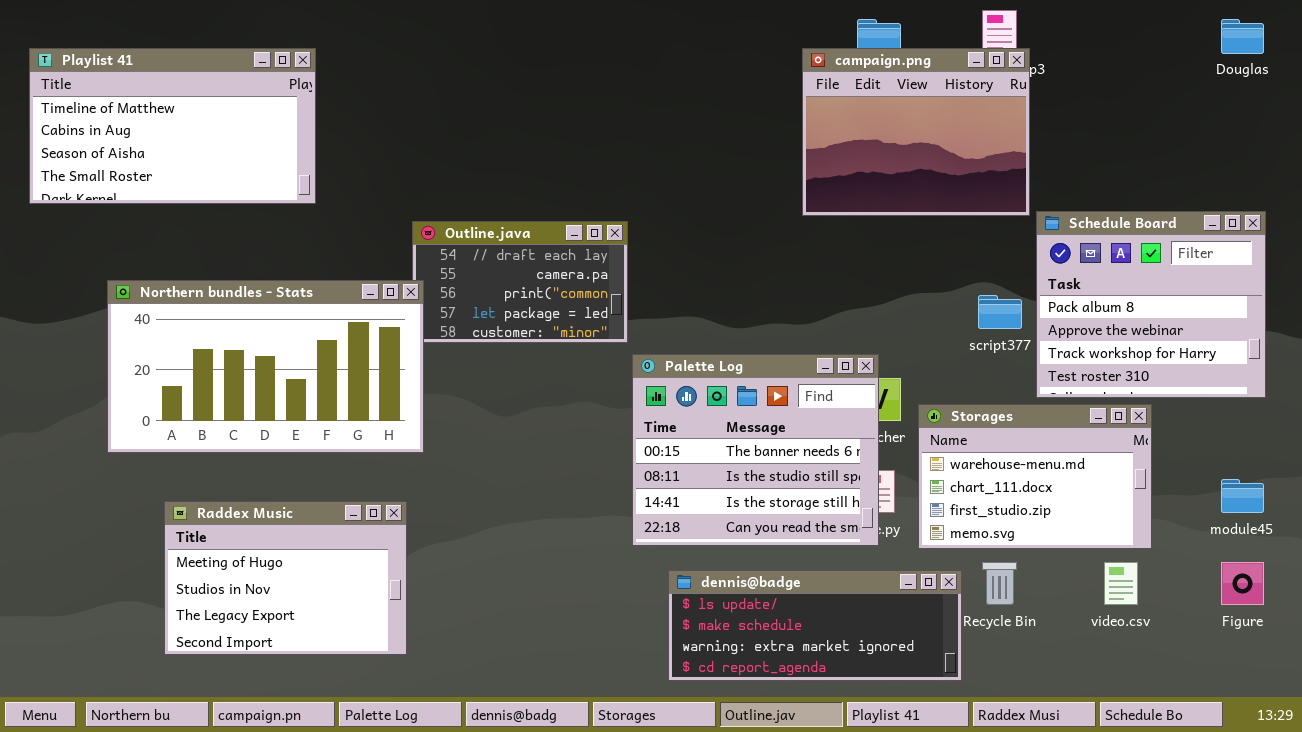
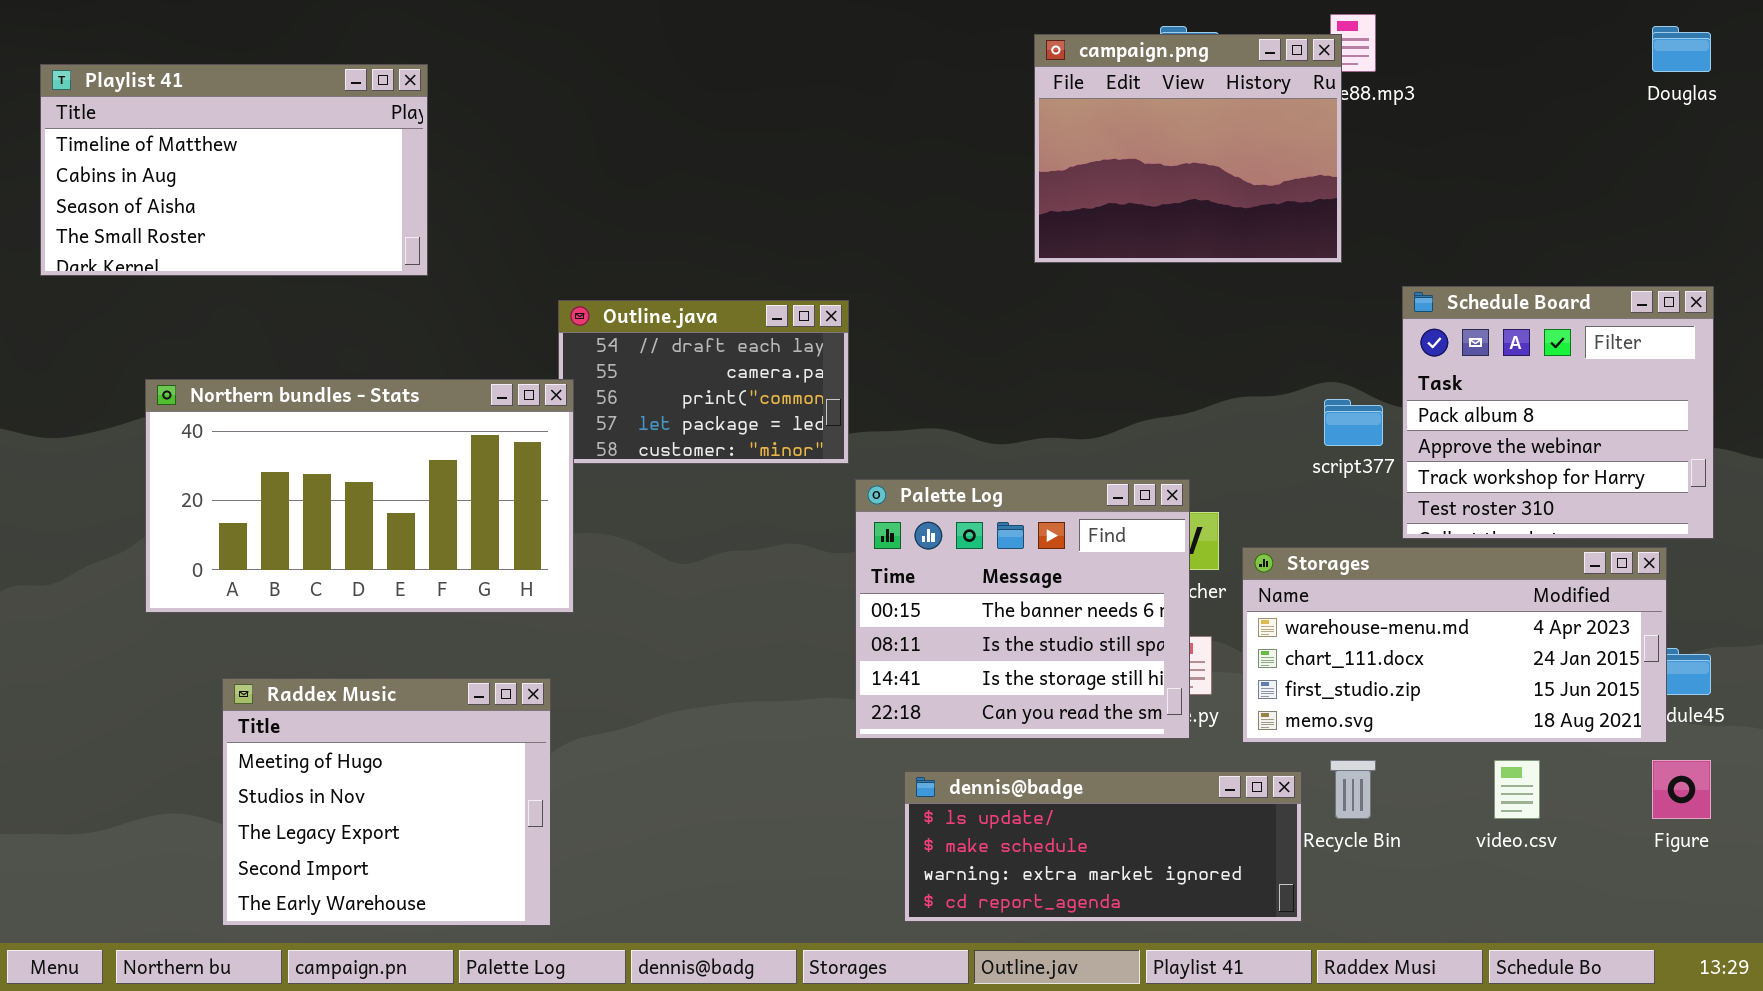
campaign.png: [802,48,1030,216] -> [1034,34,1342,263], moved
Storages: [918,404,1152,549] -> [1242,547,1667,743], resized
Raddex Music: [164,501,407,655] -> [222,678,551,926], resized

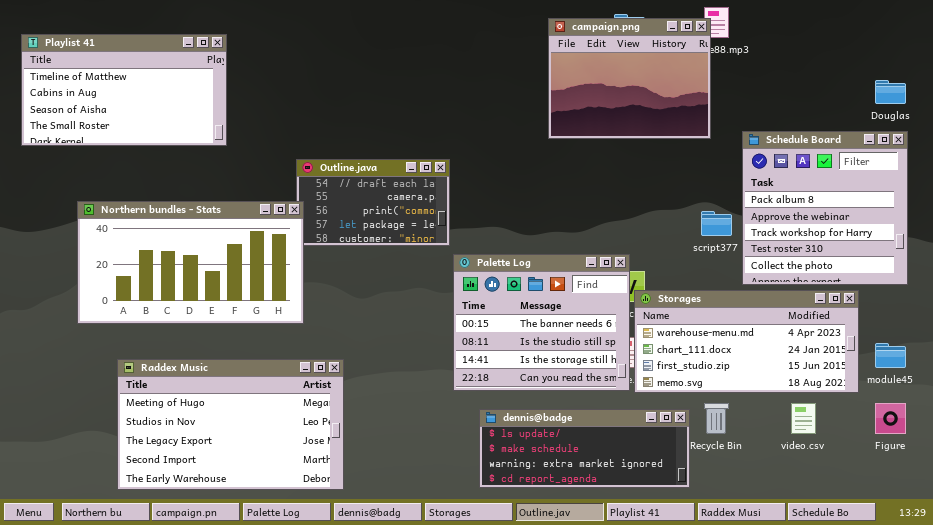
Douglas: [1652,26,1711,72] -> [875,80,906,104], moved
Schedule Board: [1402,286,1714,539] -> [742,131,908,285], resized
Storages: [1242,547,1667,743] -> [634,290,859,393], moved
Raddex Music: [222,678,551,926] -> [117,359,344,490], resized

